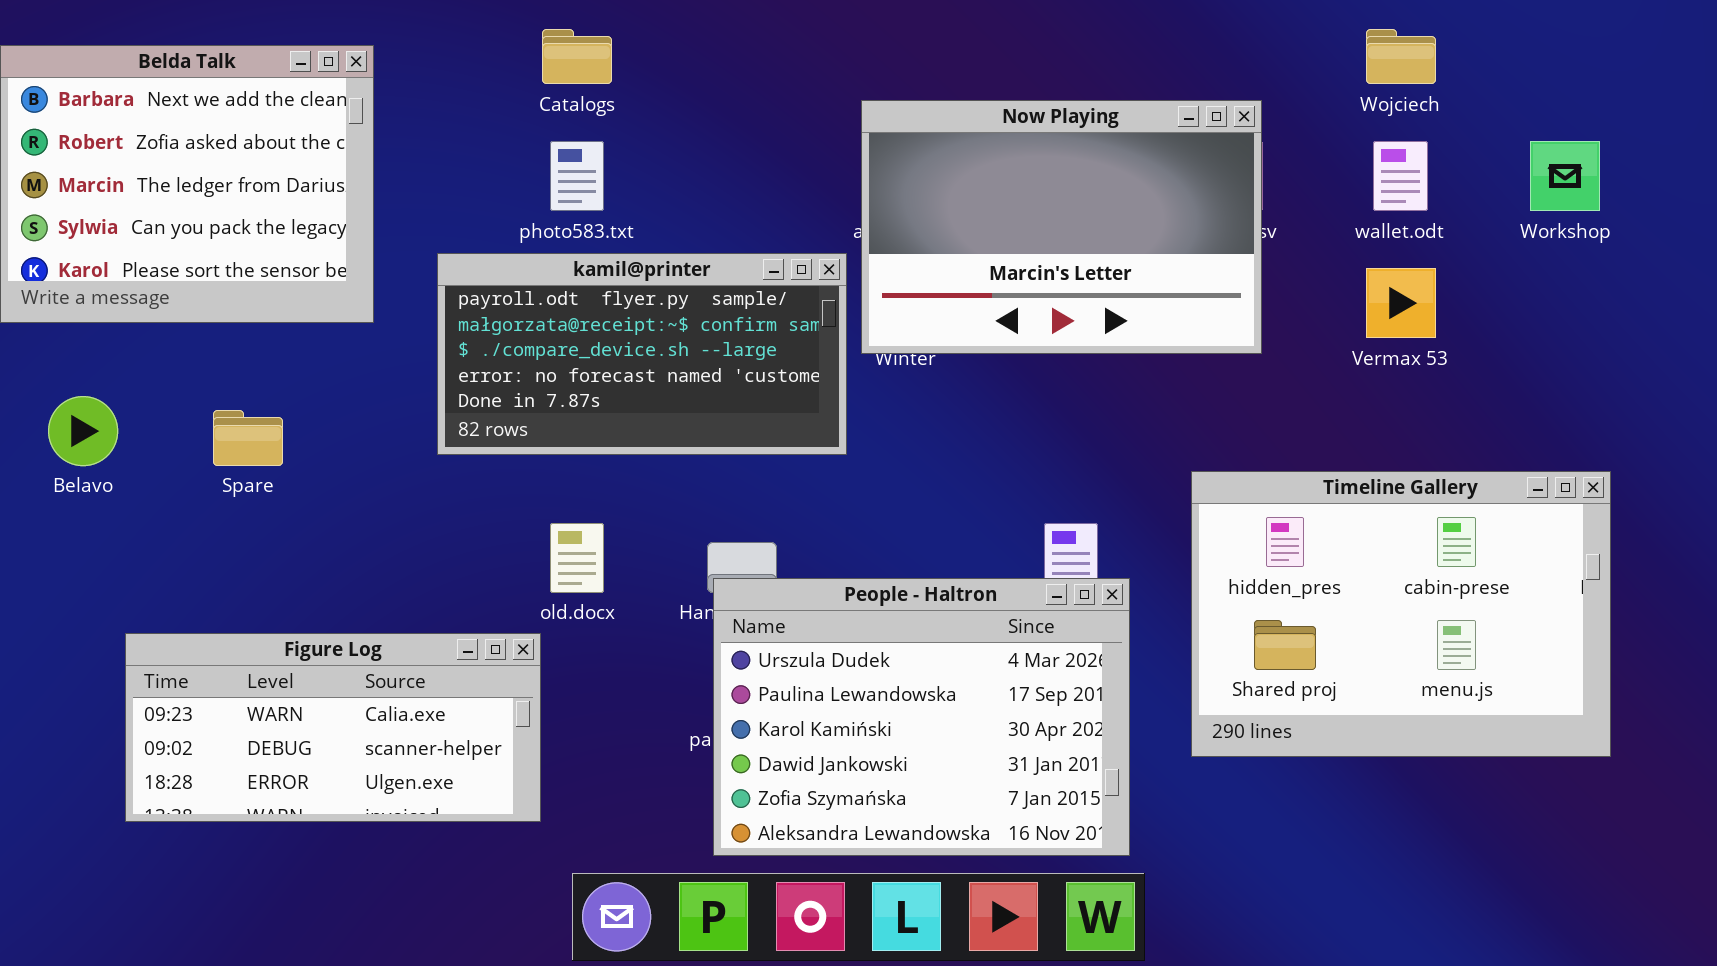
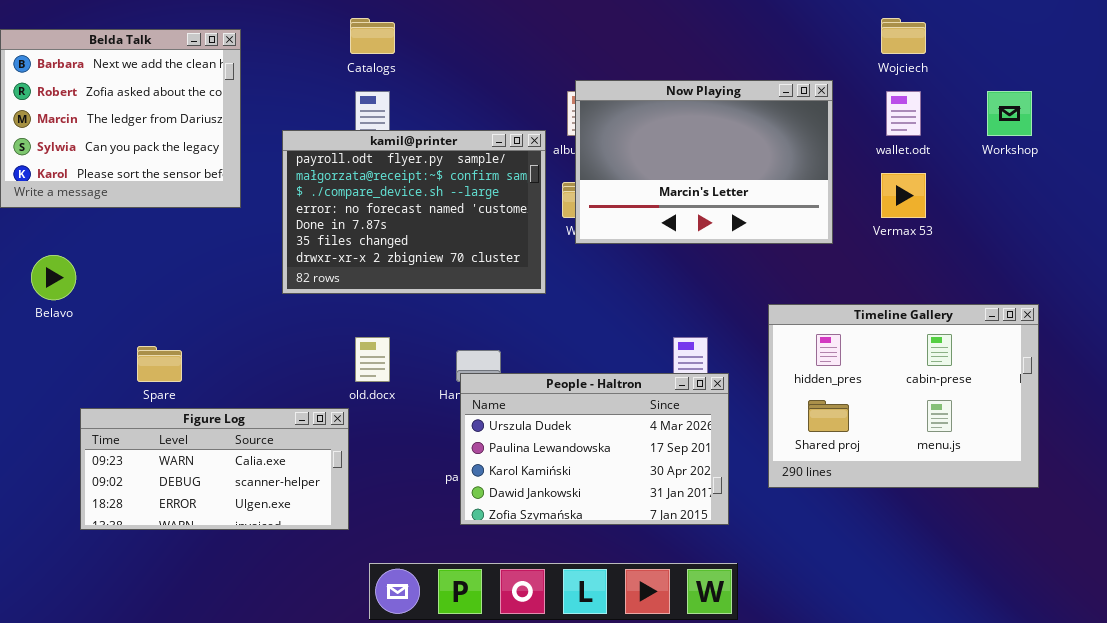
Now Playing: [861,100,1262,354] -> [575,80,833,244], moved
kamil@printer: [437,253,847,455] -> [282,130,546,294], resized
Spare: [213,410,283,466] -> [137,346,182,382], moved
People - Haltron: [713,578,1130,856] -> [460,373,729,525], resized

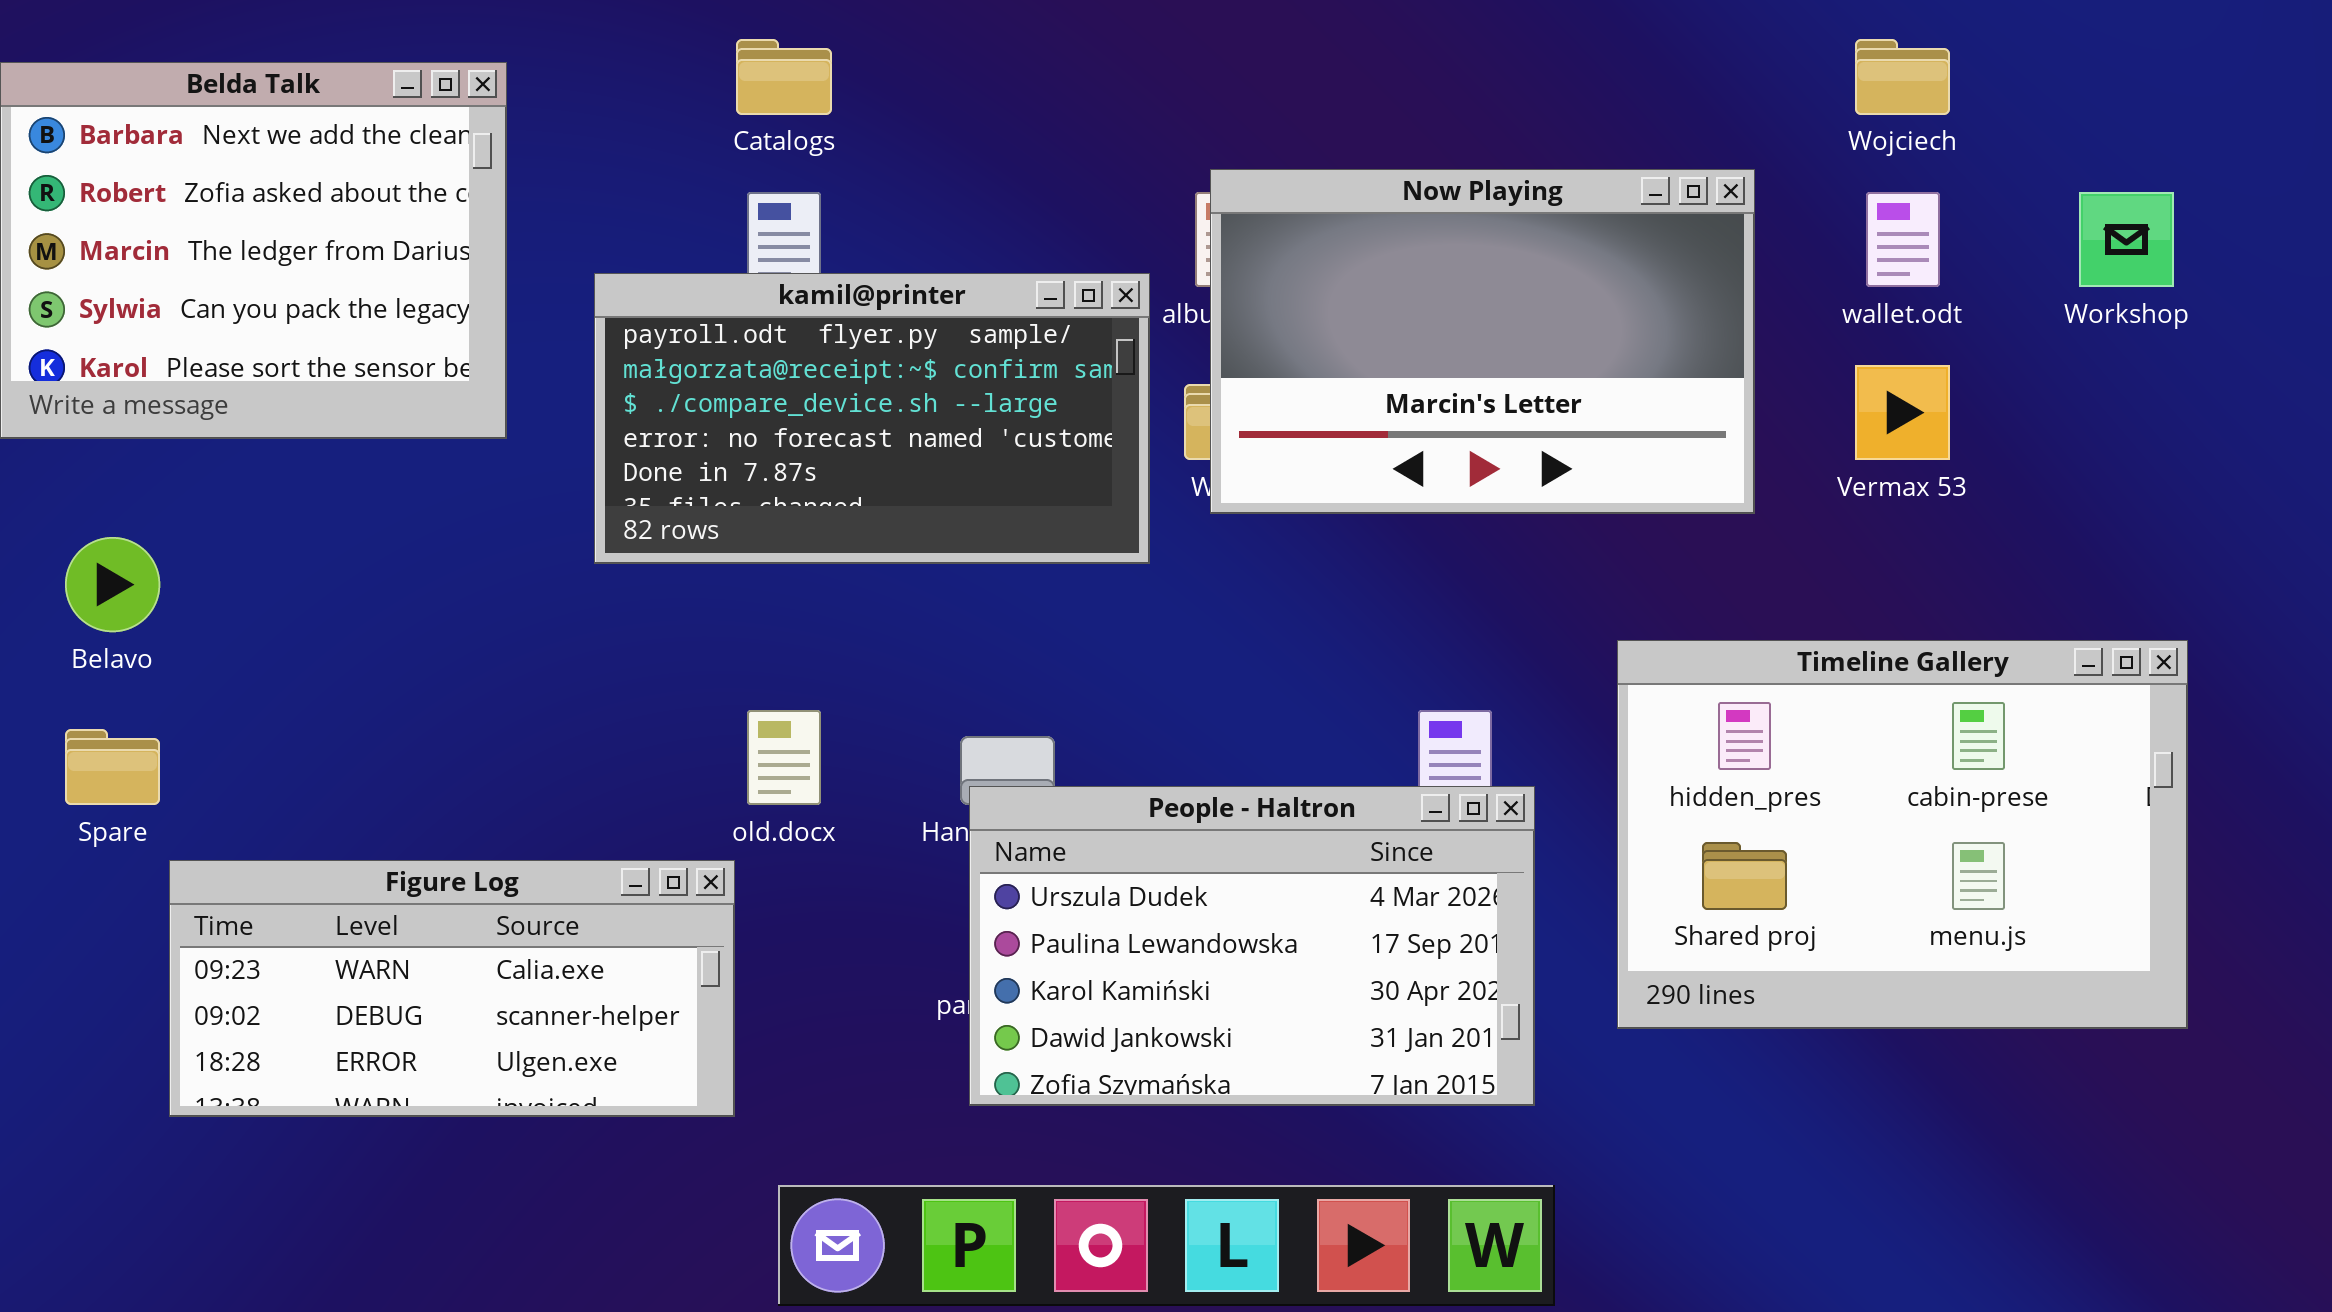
kamil@printer: [282,130,546,294] -> [594,273,1150,564], resized
Spare: [137,346,182,382] -> [65,729,160,805], moved

